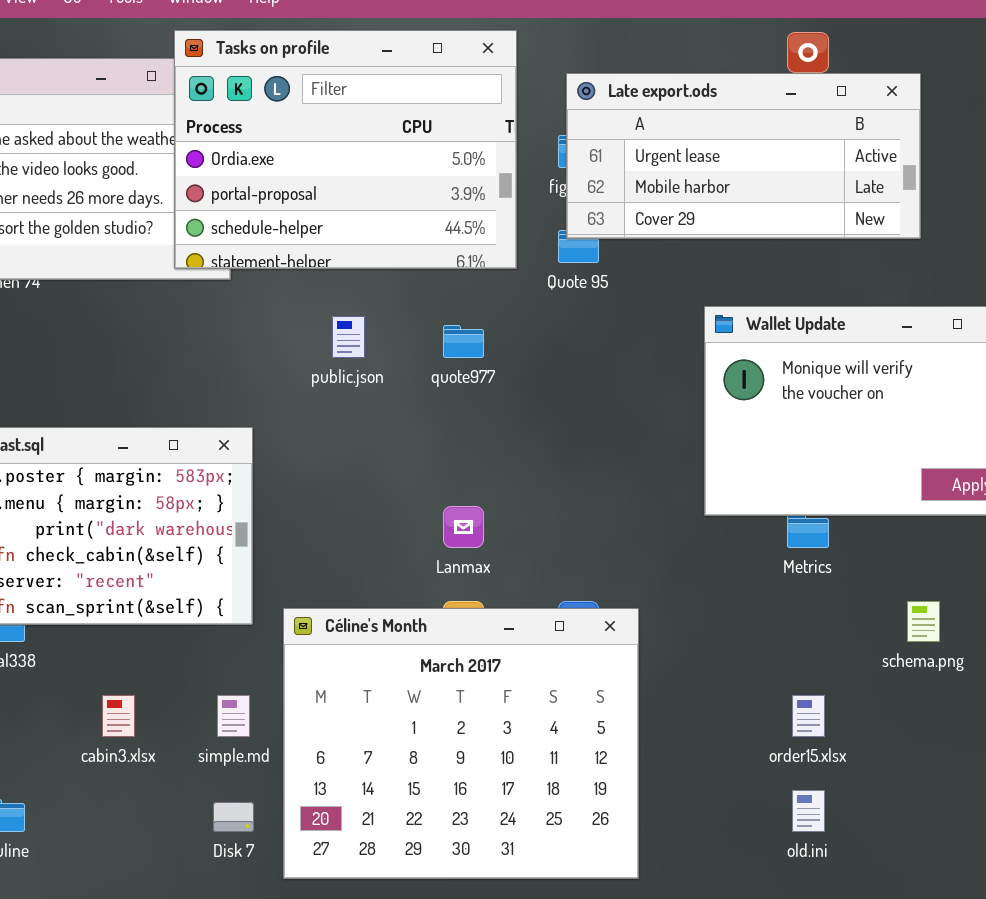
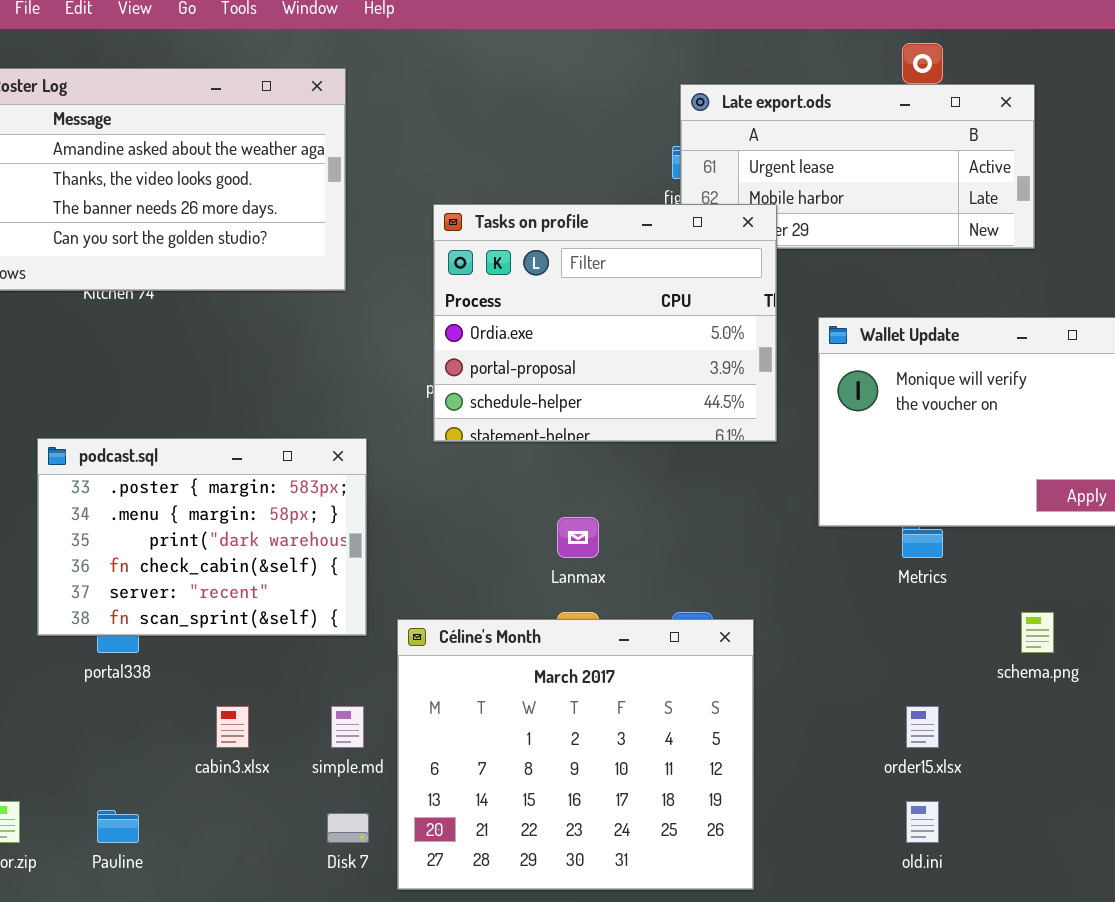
Tasks on profile: [174,30,517,269] -> [433,204,777,442], moved

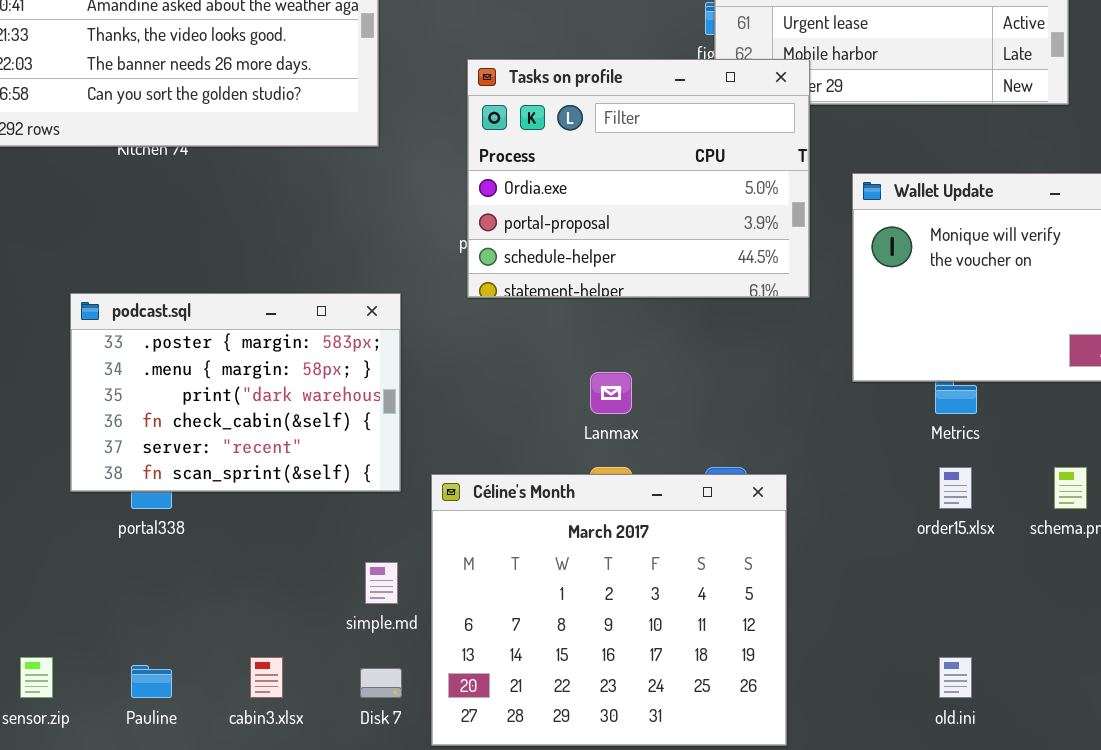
cabin3.xlsx: [216,706,249,748] -> [250,657,283,698], moved
order15.xlsx: [906,706,939,748] -> [939,467,972,509], moved

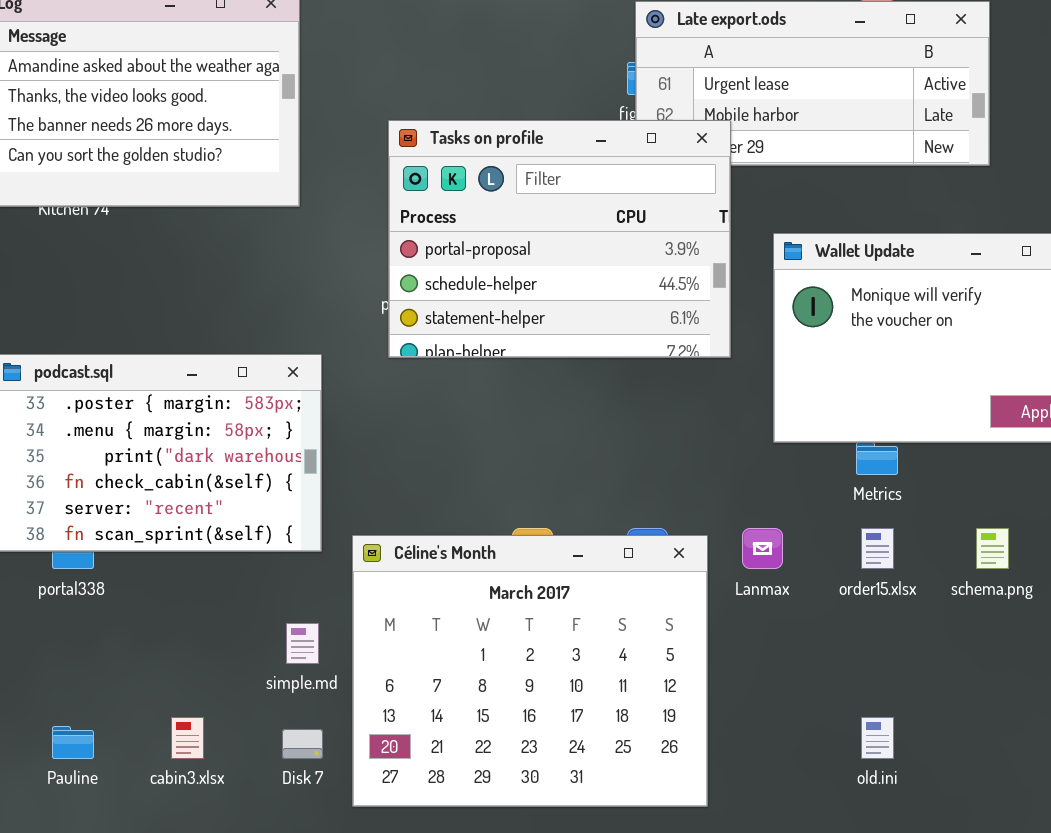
Tasks on profile: [467,59,810,298] -> [388,120,731,358], scrolled down 1 row
Lanmax: [590,372,632,414] -> [742,528,783,569], moved

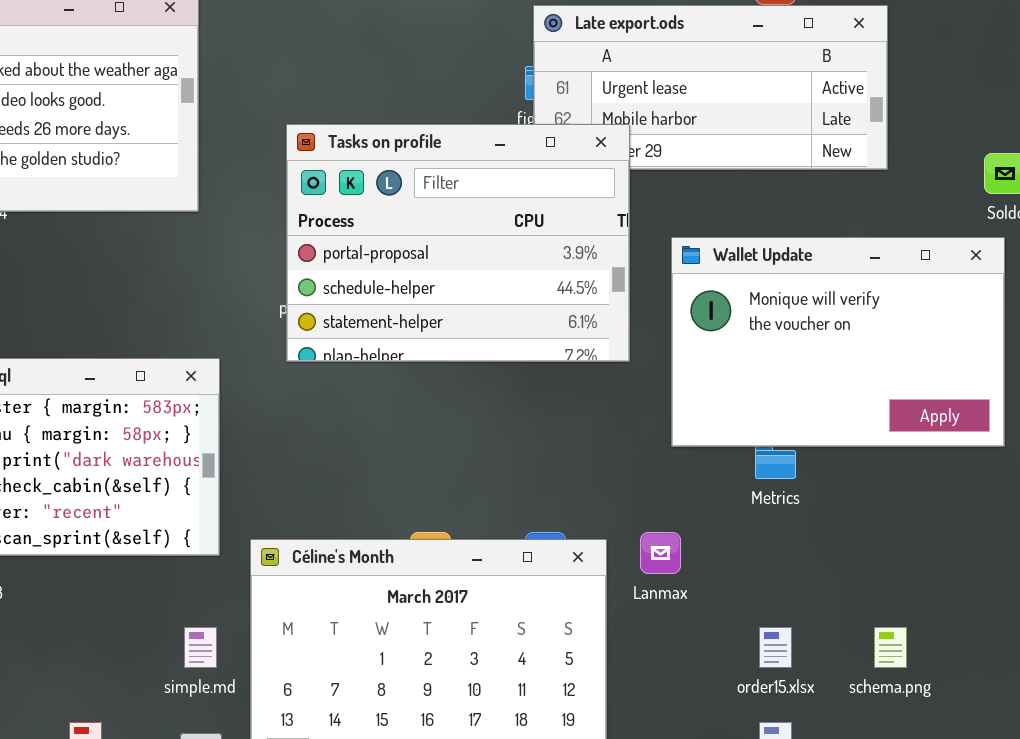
order15.xlsx: [861,528,894,569] -> [759,627,792,668], moved
schema.png: [976,528,1009,569] -> [874,627,907,668], moved

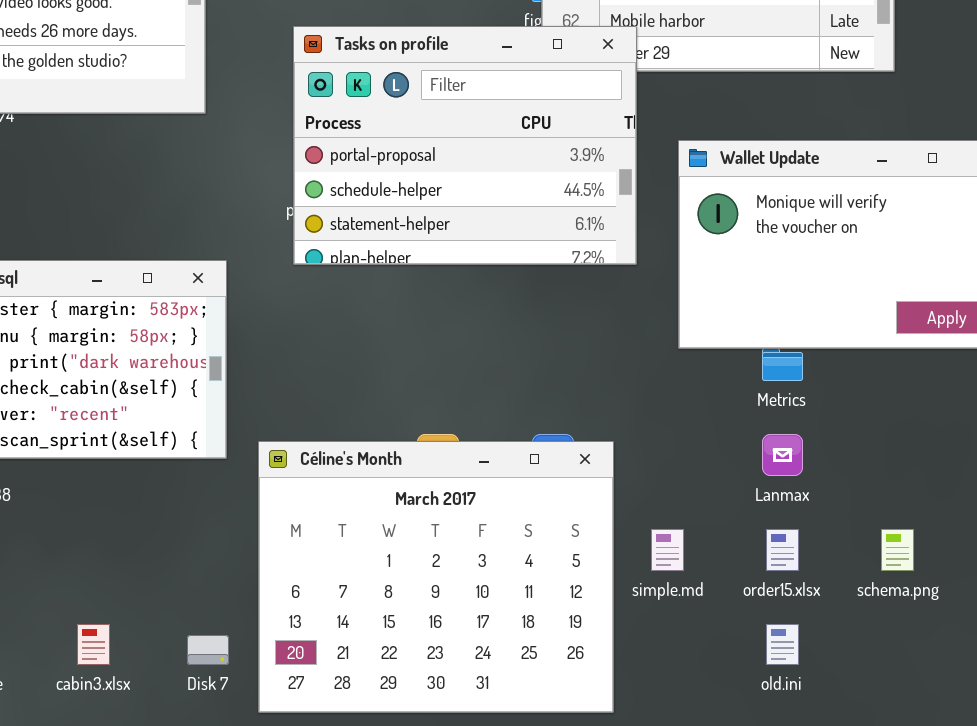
Lanmax: [640,532,681,574] -> [762,434,803,476], moved
simple.md: [184,627,217,668] -> [651,529,684,571], moved

